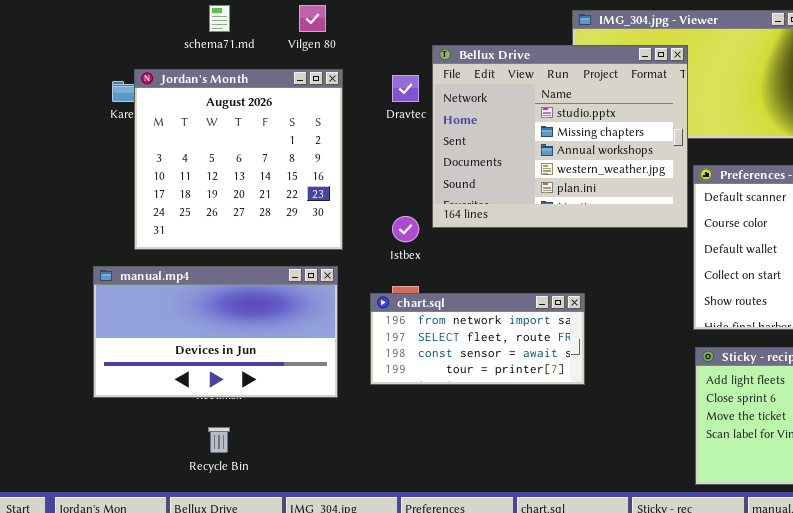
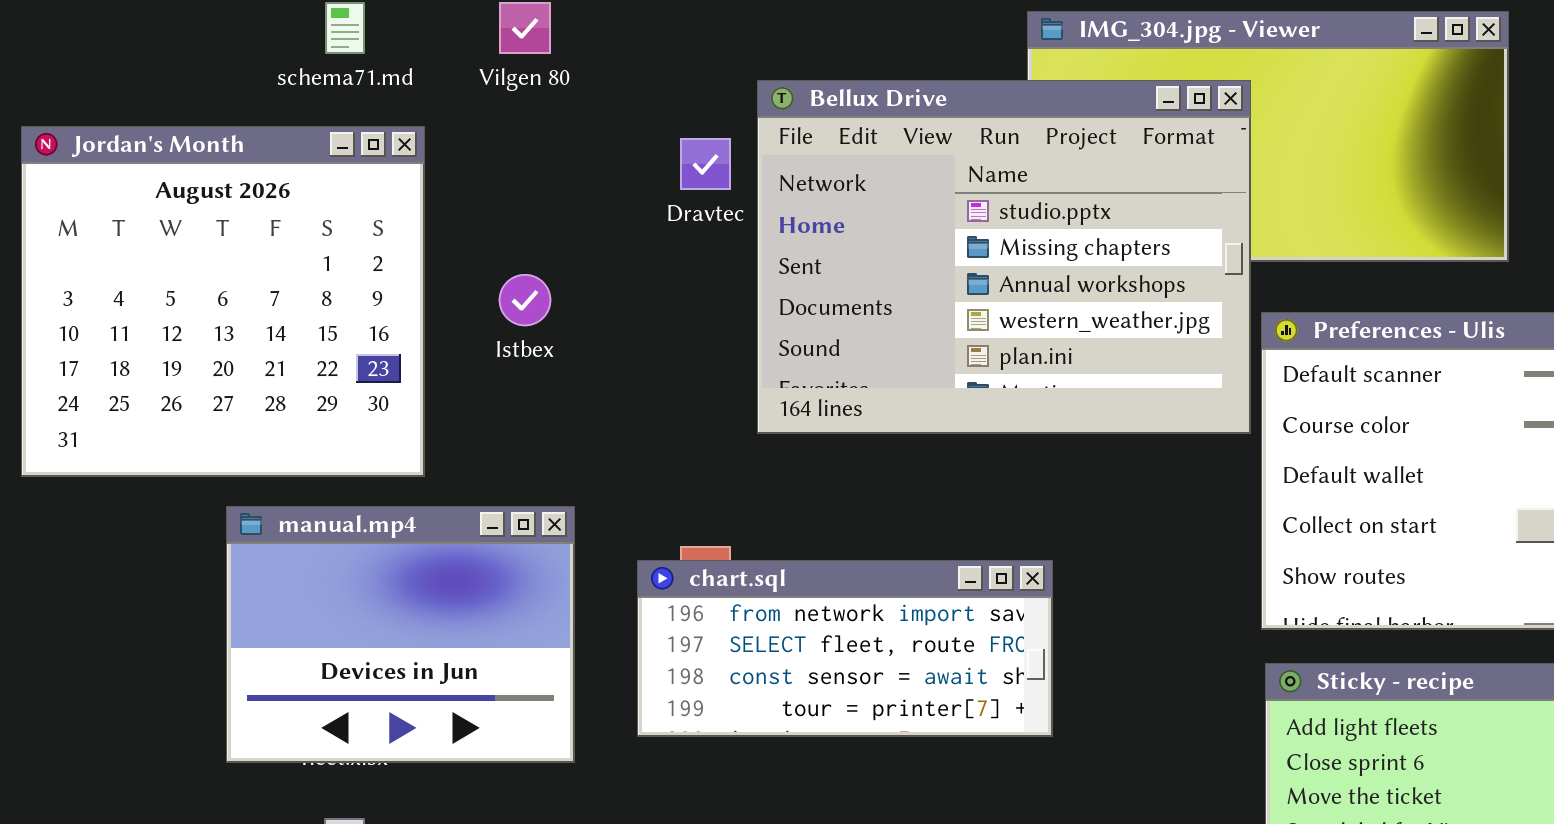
Jordan's Month: [134,69,343,250] -> [21,126,425,477], moved
Istbex: [392,216,419,242] -> [499,274,551,326], moved
manual.mp4: [93,266,338,398] -> [226,506,575,763], resized

